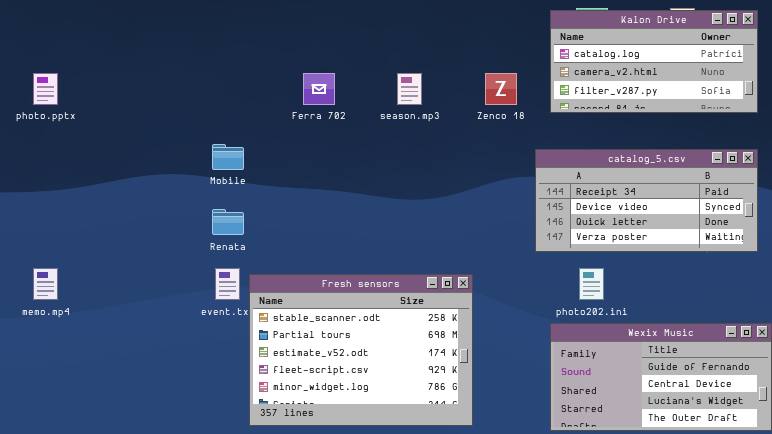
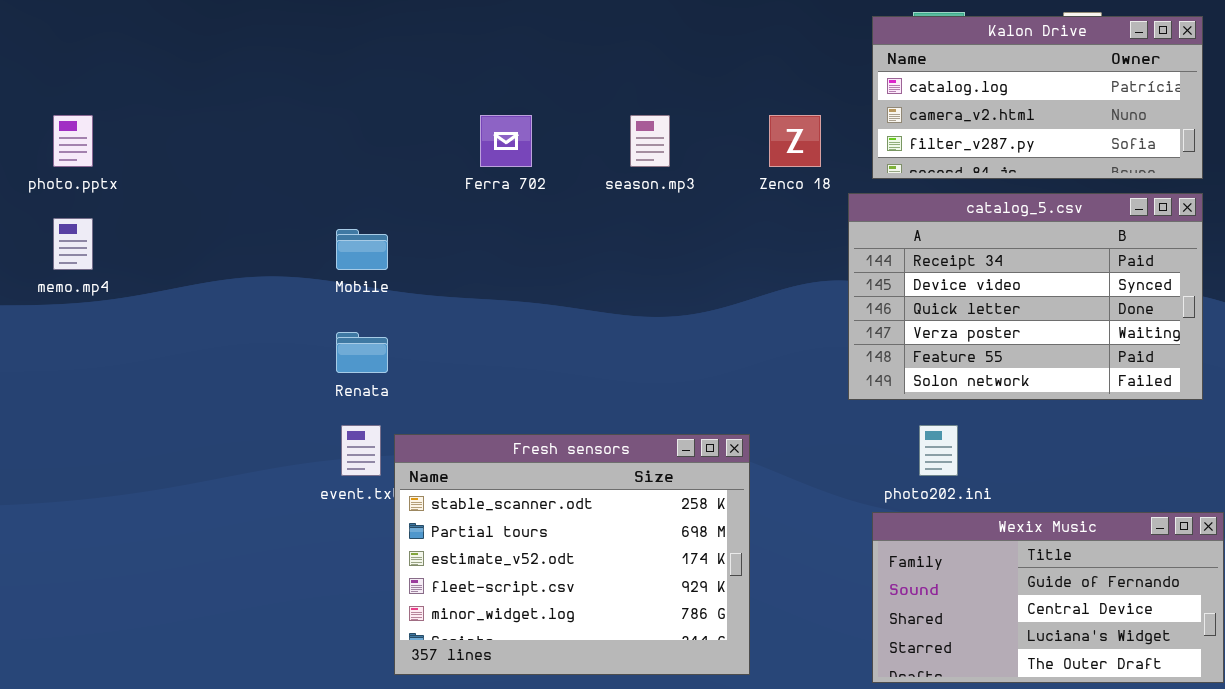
catalog_5.csv: [535,149,758,252] -> [848,193,1203,400], resized
memo.mp4: [33,268,58,300] -> [53,218,93,270], moved

